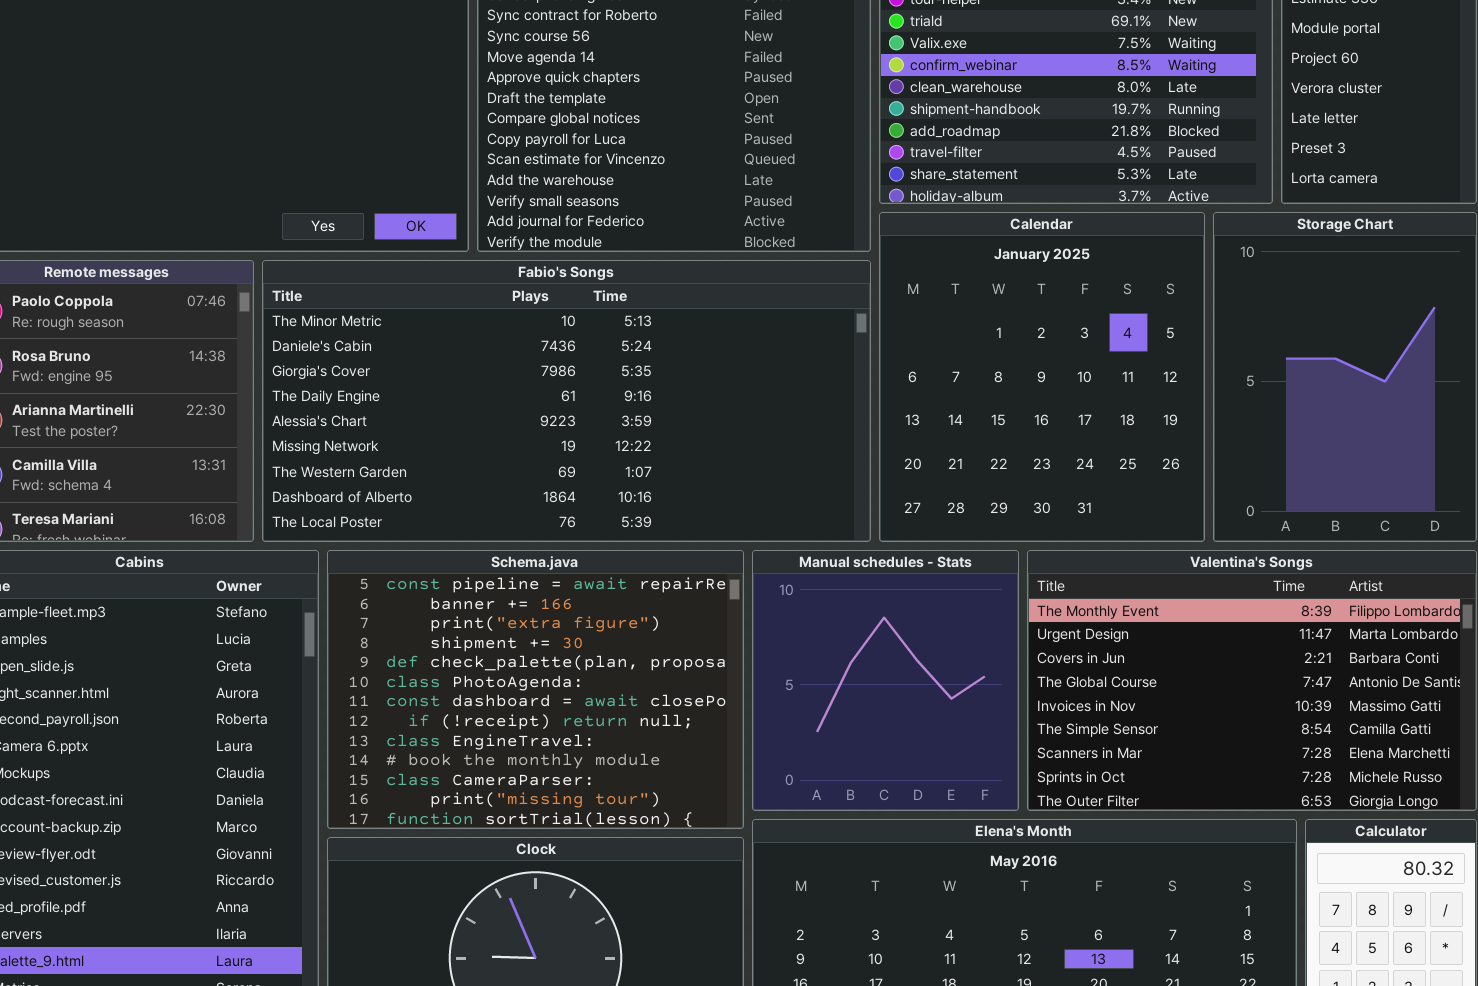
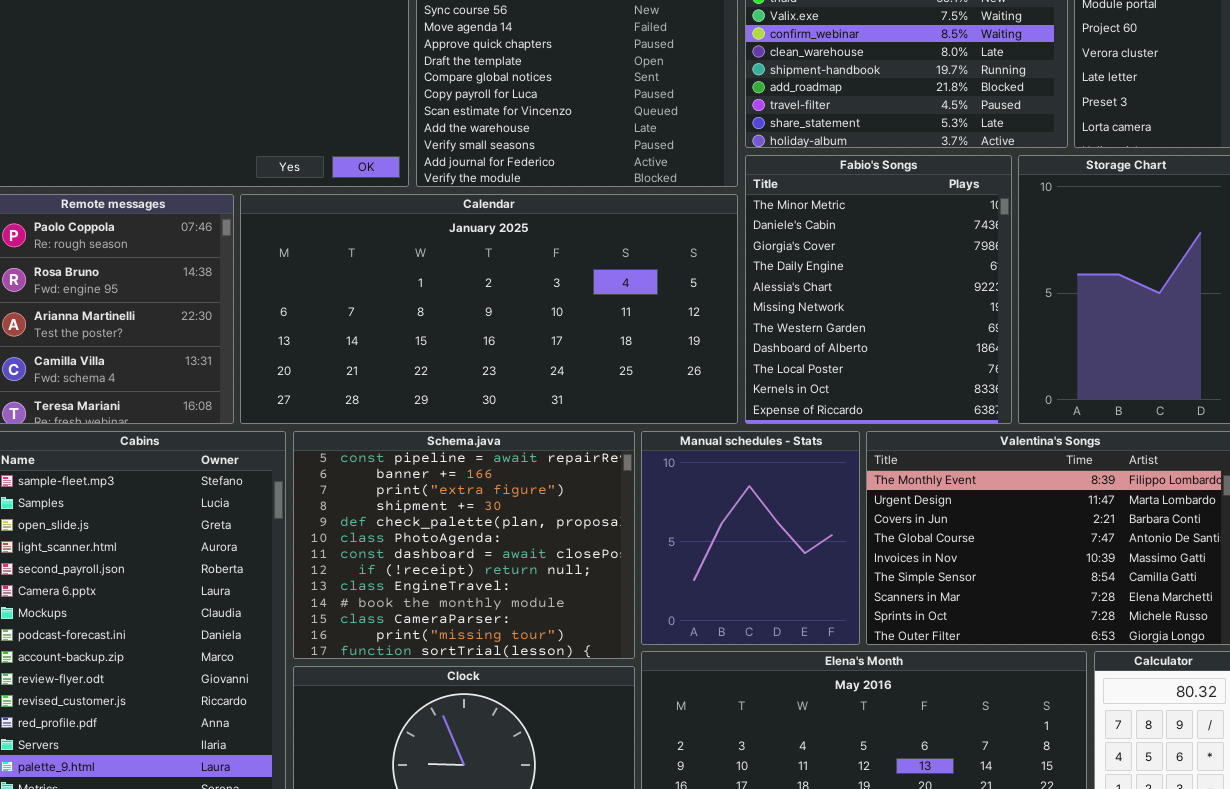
Calendar: [879,212,1205,542] -> [240,194,738,424], moved, resized
Fabio's Songs: [262,260,871,542] -> [745,155,1012,424], moved, resized

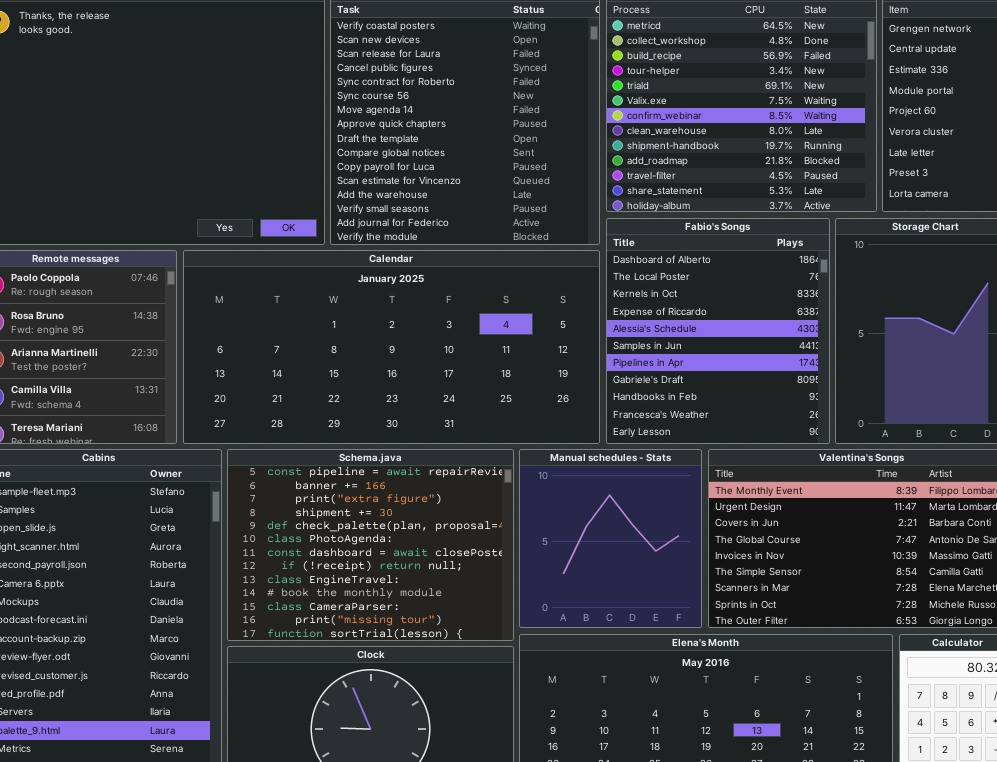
Fabio's Songs: [745,155,1012,424] -> [606,218,830,444], scrolled down 7 rows

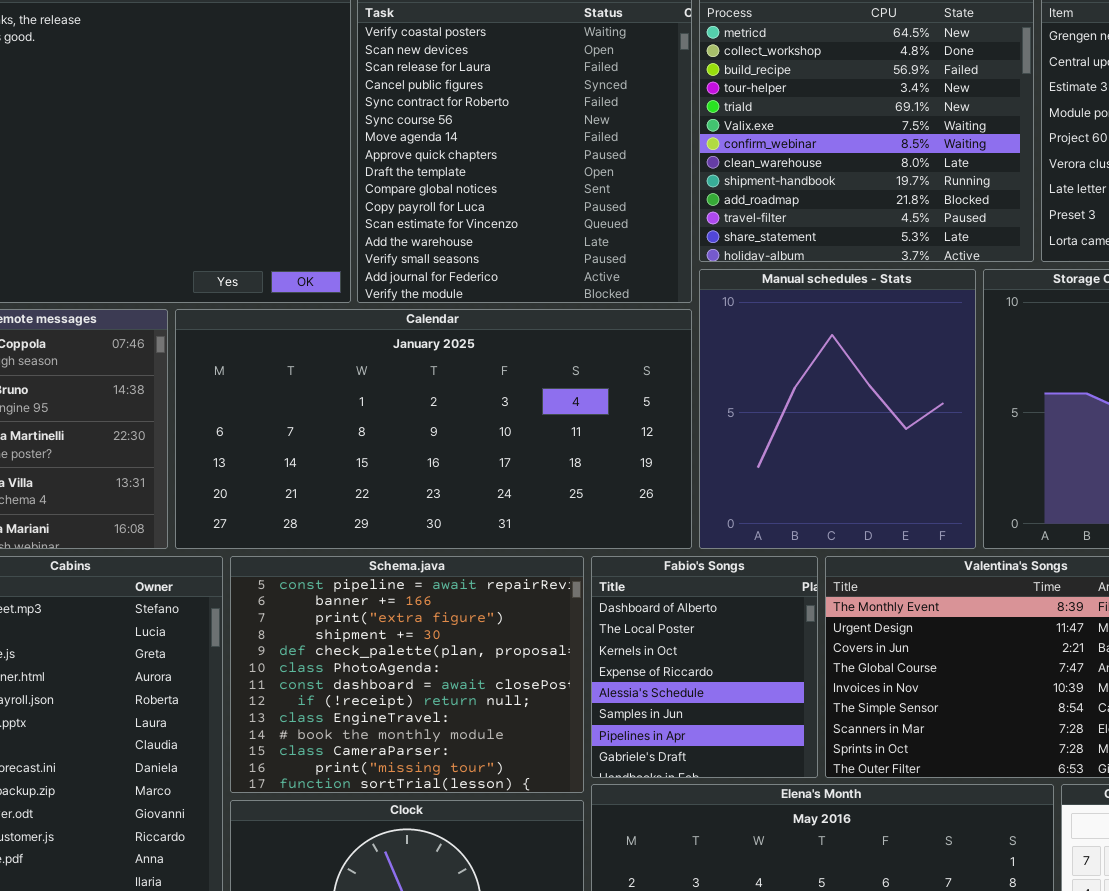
Fabio's Songs: [606,218,830,444] -> [591,556,818,778], moved, resized
Manual schedules - Stats: [519,449,702,628] -> [699,269,976,549], moved, resized

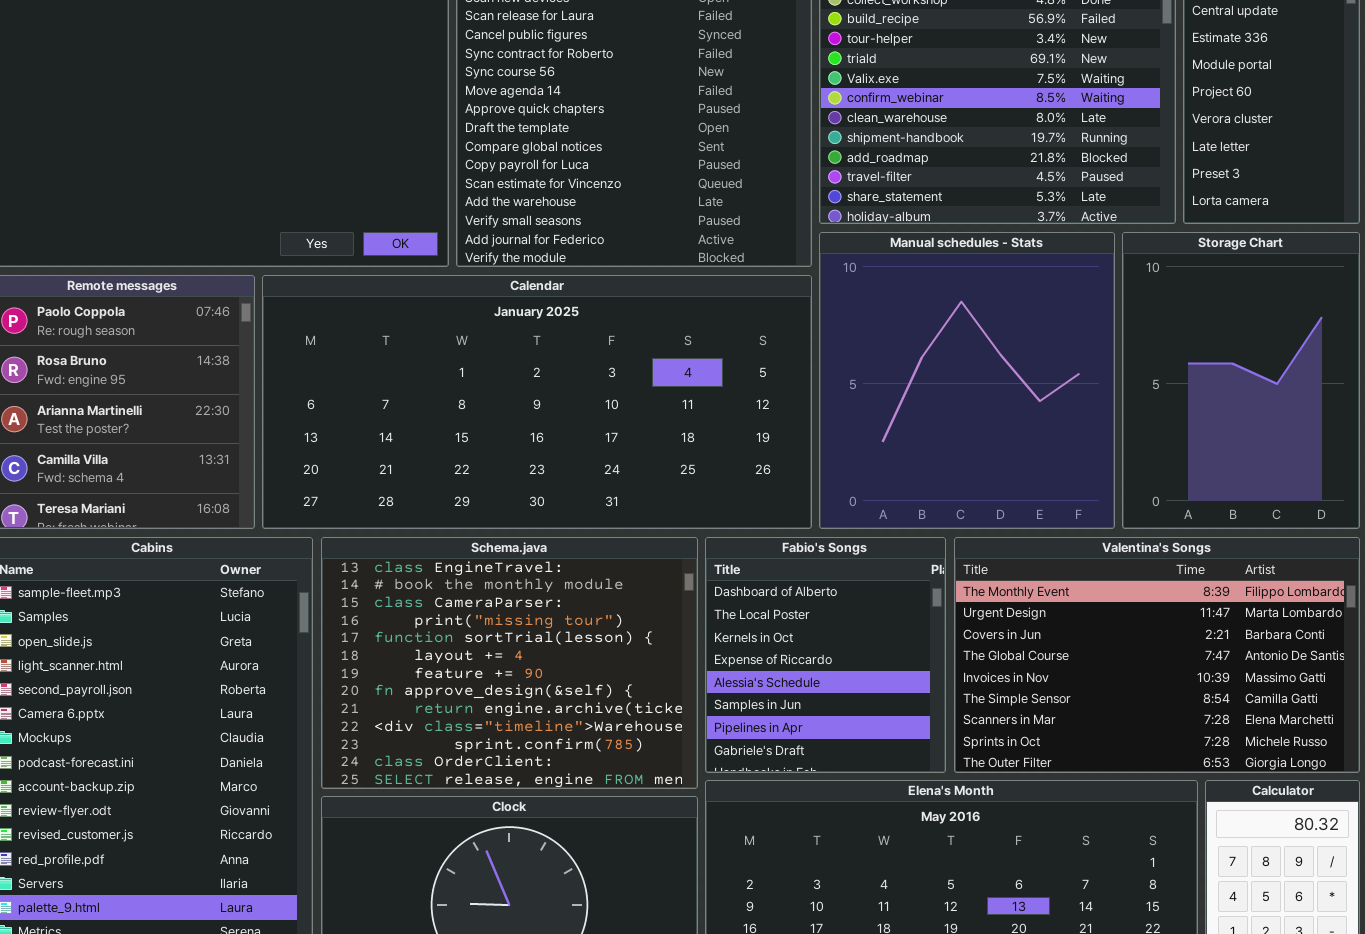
Schema.java: [230,556,584,793] -> [321,537,698,789], scrolled down 8 rows

